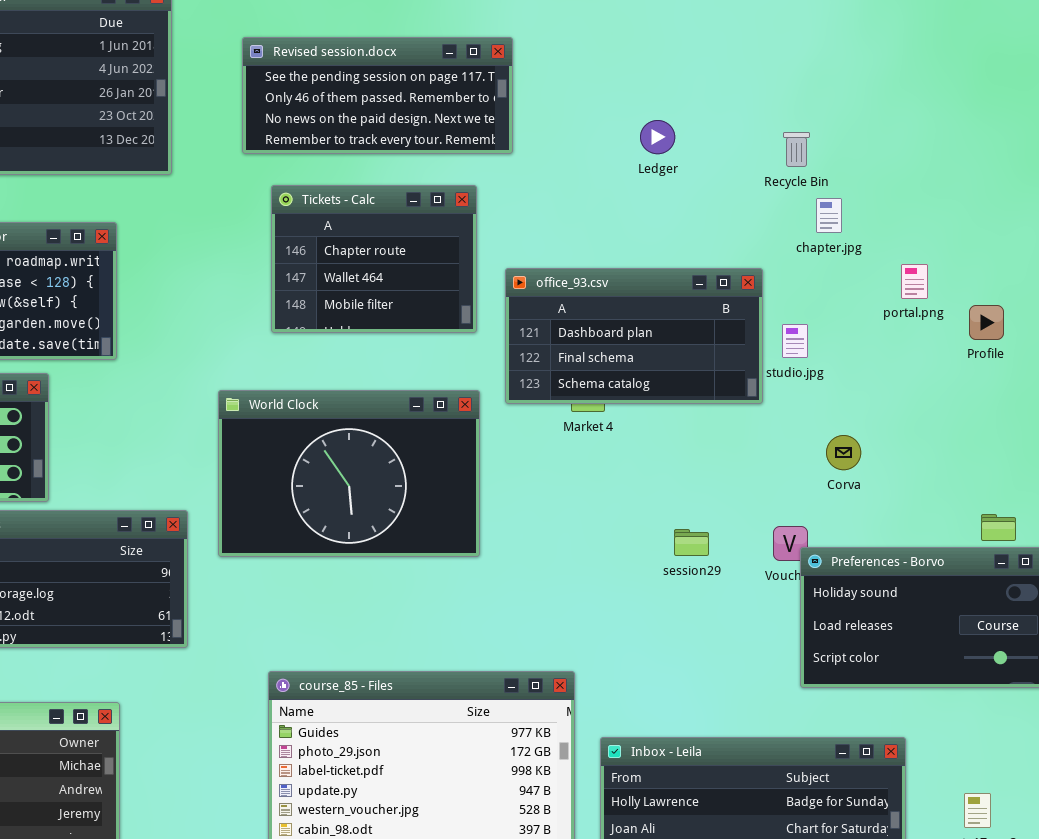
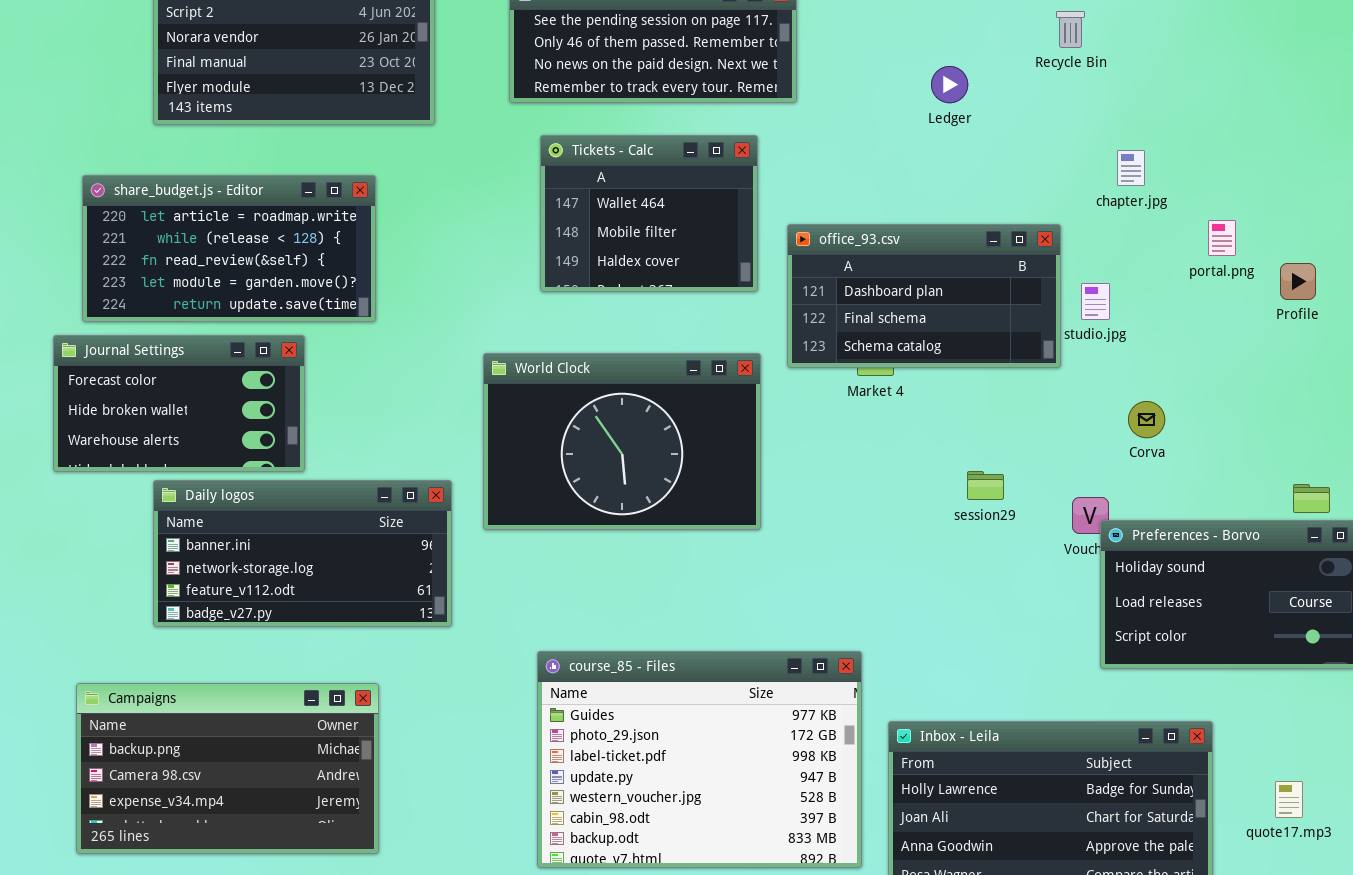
Recycle Bin: [783,132,810,167] -> [1056,11,1085,48], moved
Tickets - Calc: [271,185,477,333] -> [540,135,758,292], scrolled down 1 row
session29: [674,529,709,556] -> [967,471,1004,500], moved

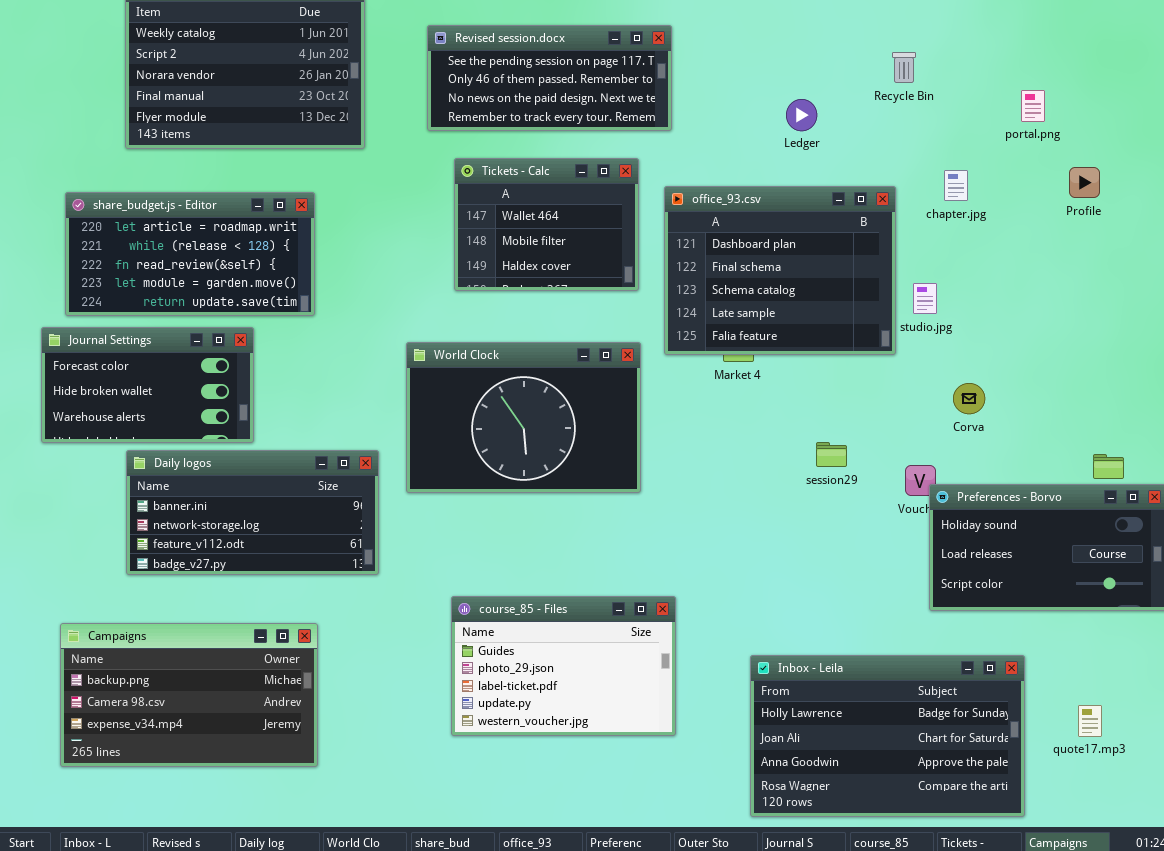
portal.png: [1208,220,1236,256] -> [1021,90,1045,122], moved
office_93.csv: [787,224,1061,368] -> [664,186,896,355], resized
Profile: [1280,263,1316,300] -> [1069,167,1100,198], moved
course_85 - Files: [537,651,862,868] -> [451,596,676,736], resized

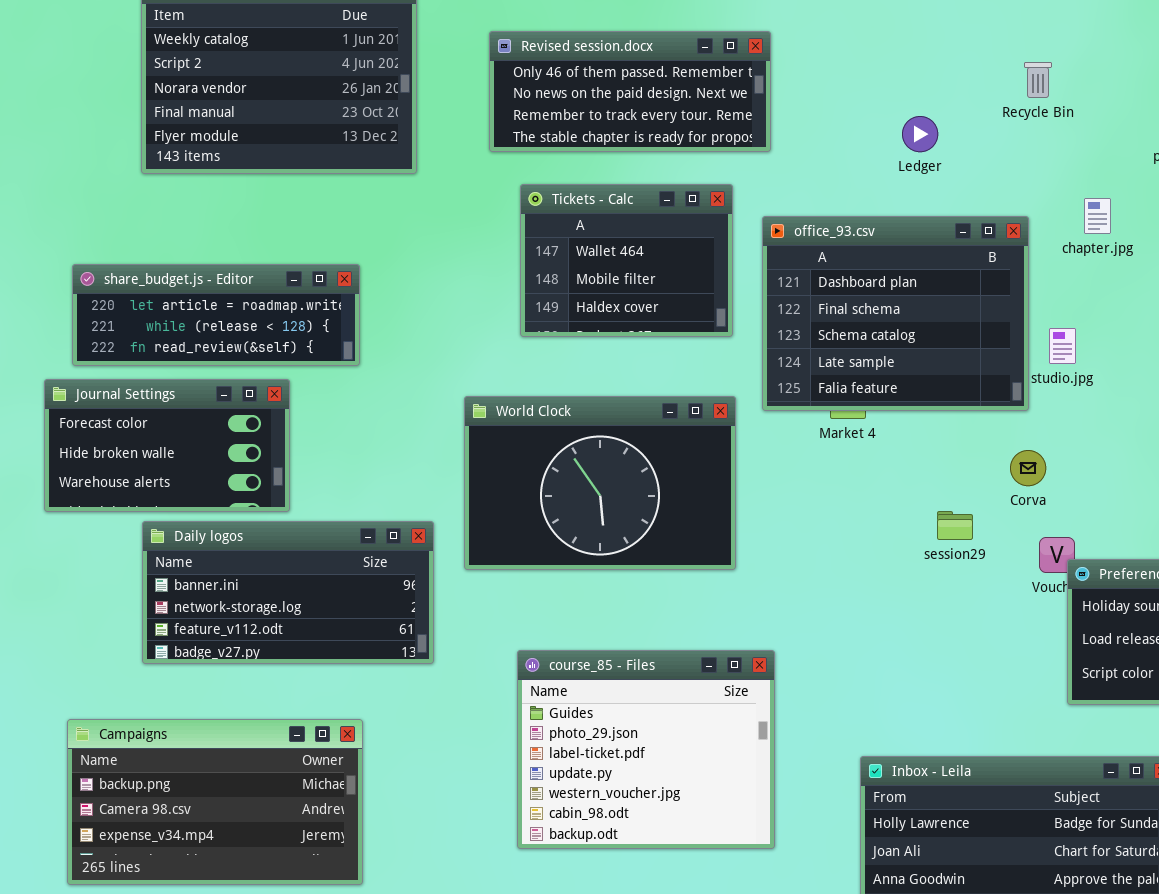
Revised session.docx: [427,25,672,131] -> [489,31,771,152], scrolled down 1 row
share_budget.js - Editor: [65,192,315,316] -> [72,264,360,366], resized
Corva: [953,383,985,414] -> [1010,450,1046,486], moved
course_85 - Files: [451,596,676,736] -> [517,650,775,849], resized

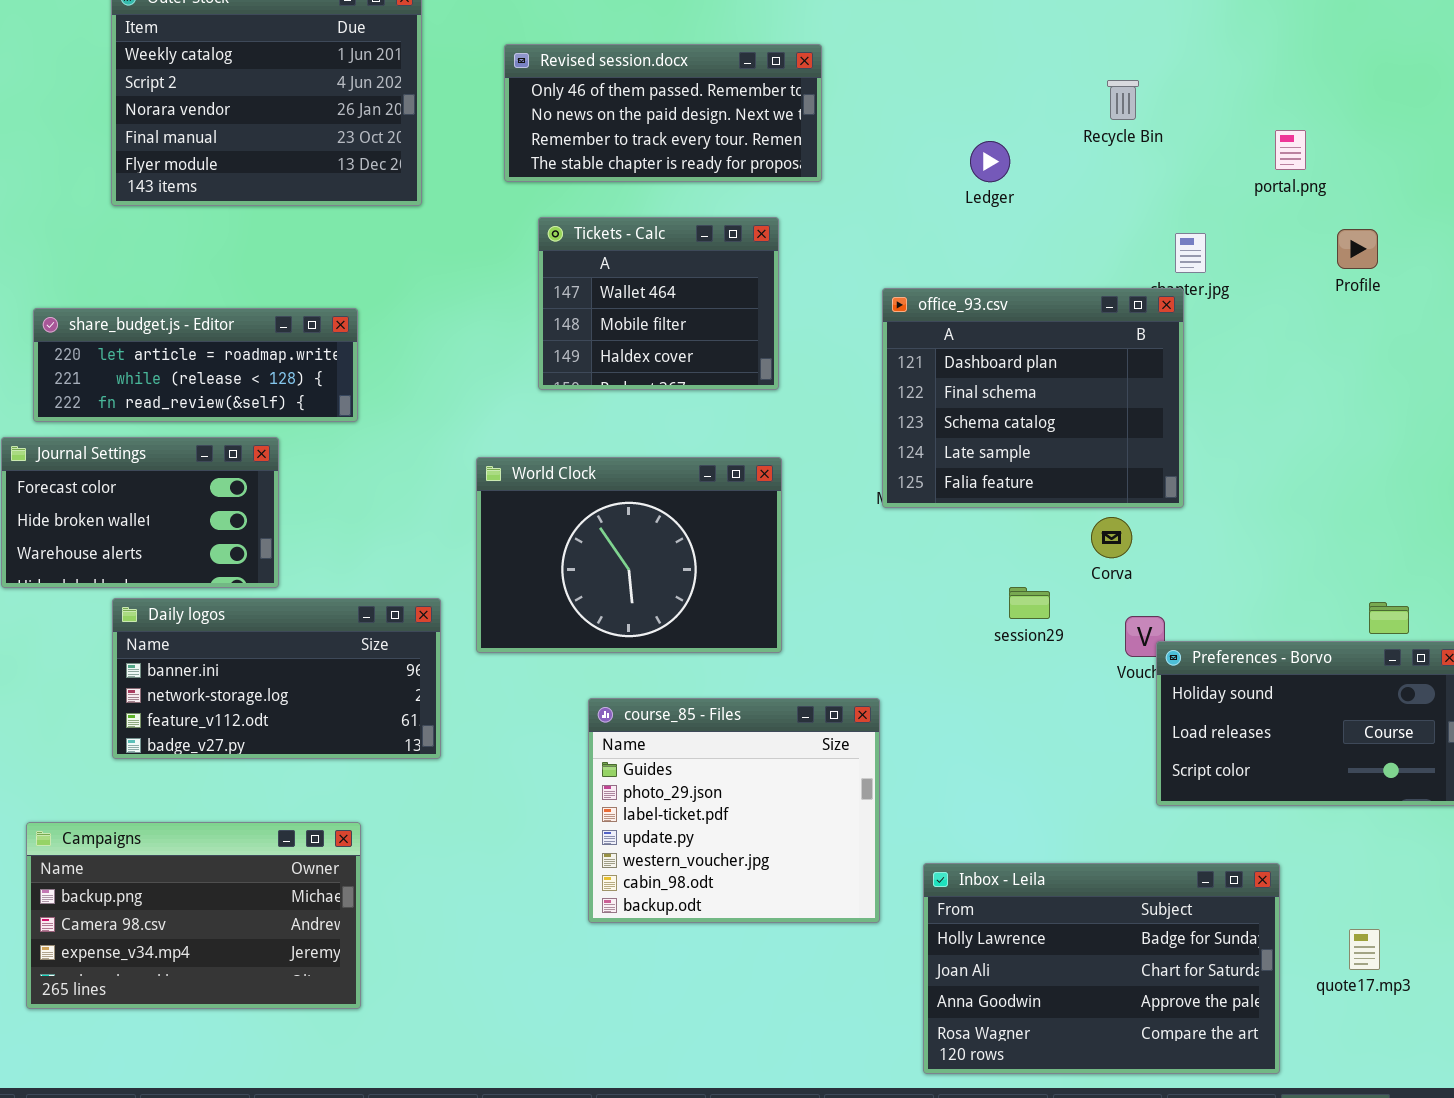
office_93.csv: [762,216,1029,411] -> [882,288,1184,508], moved
course_85 - Files: [517,650,775,849] -> [588,698,880,923], moved

